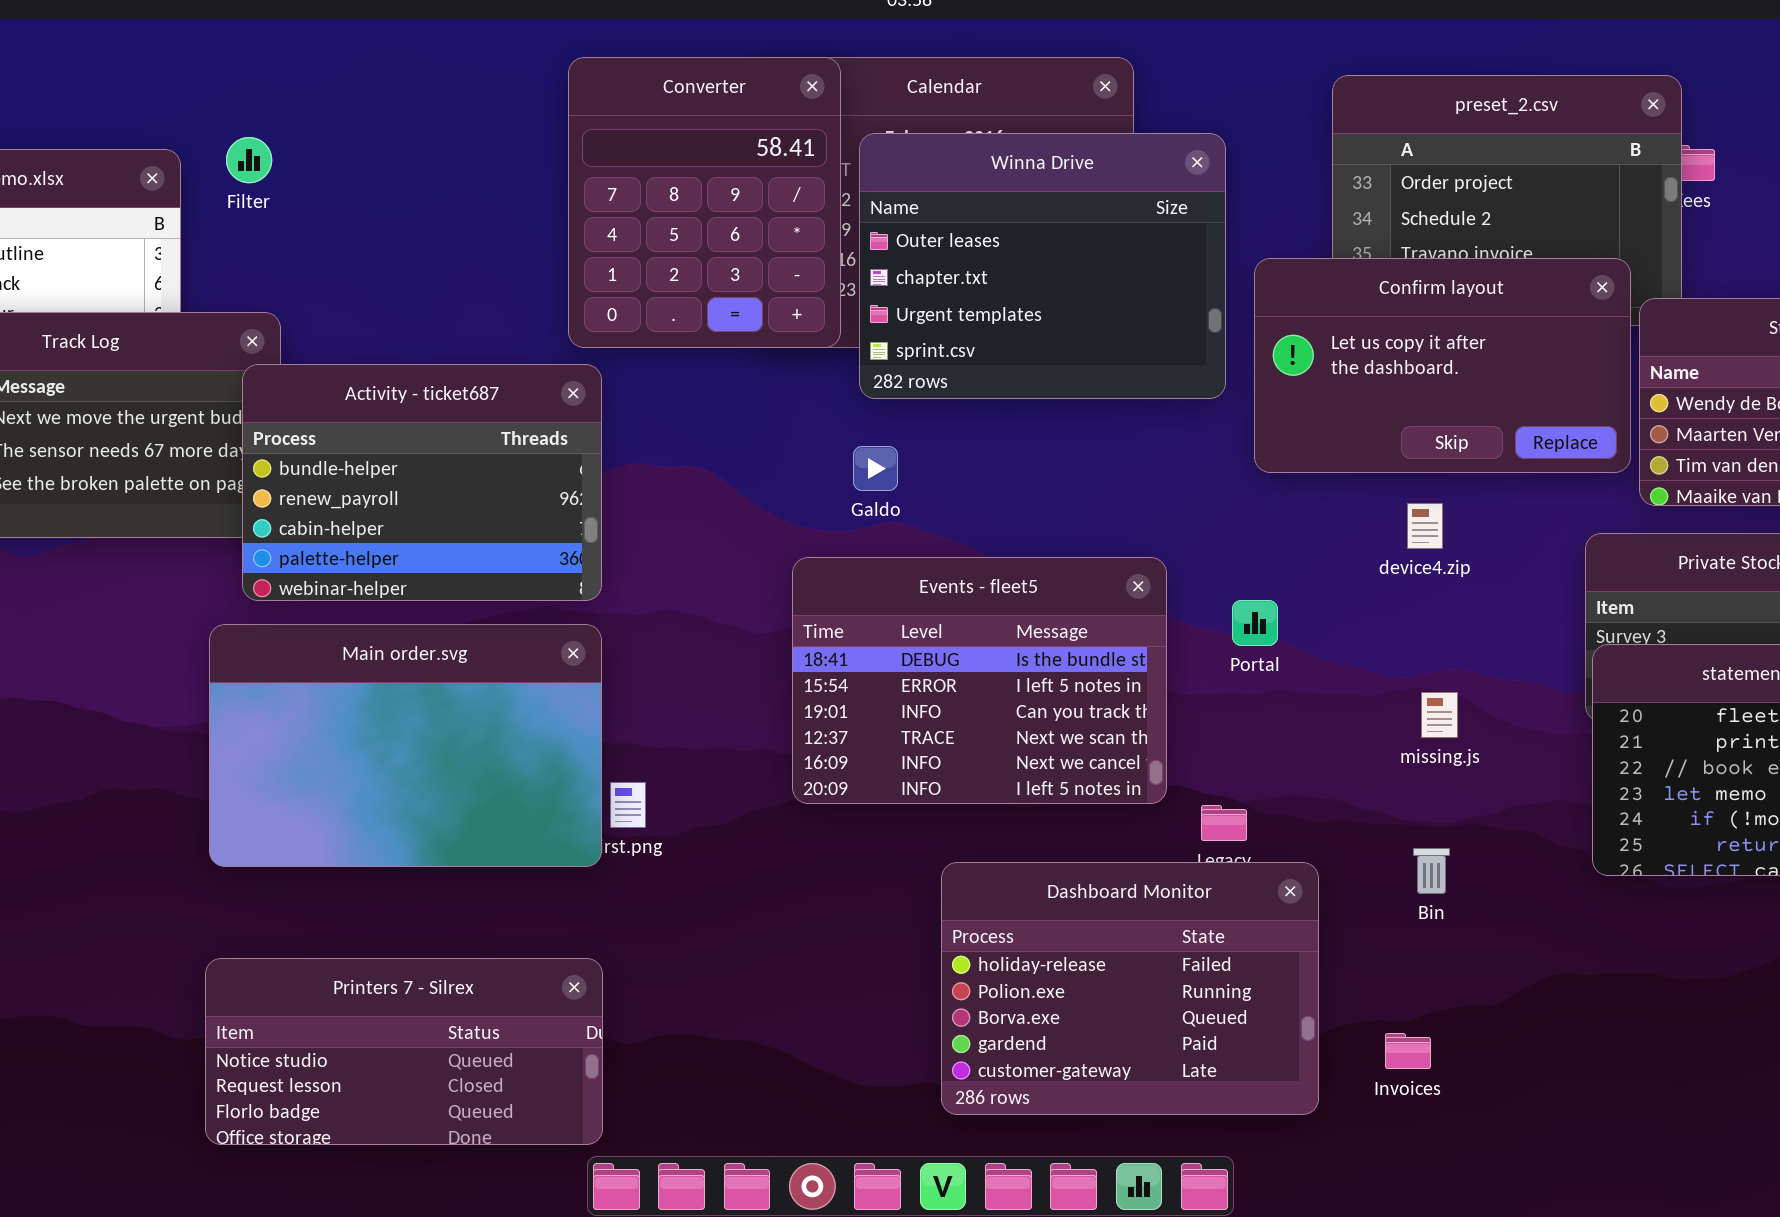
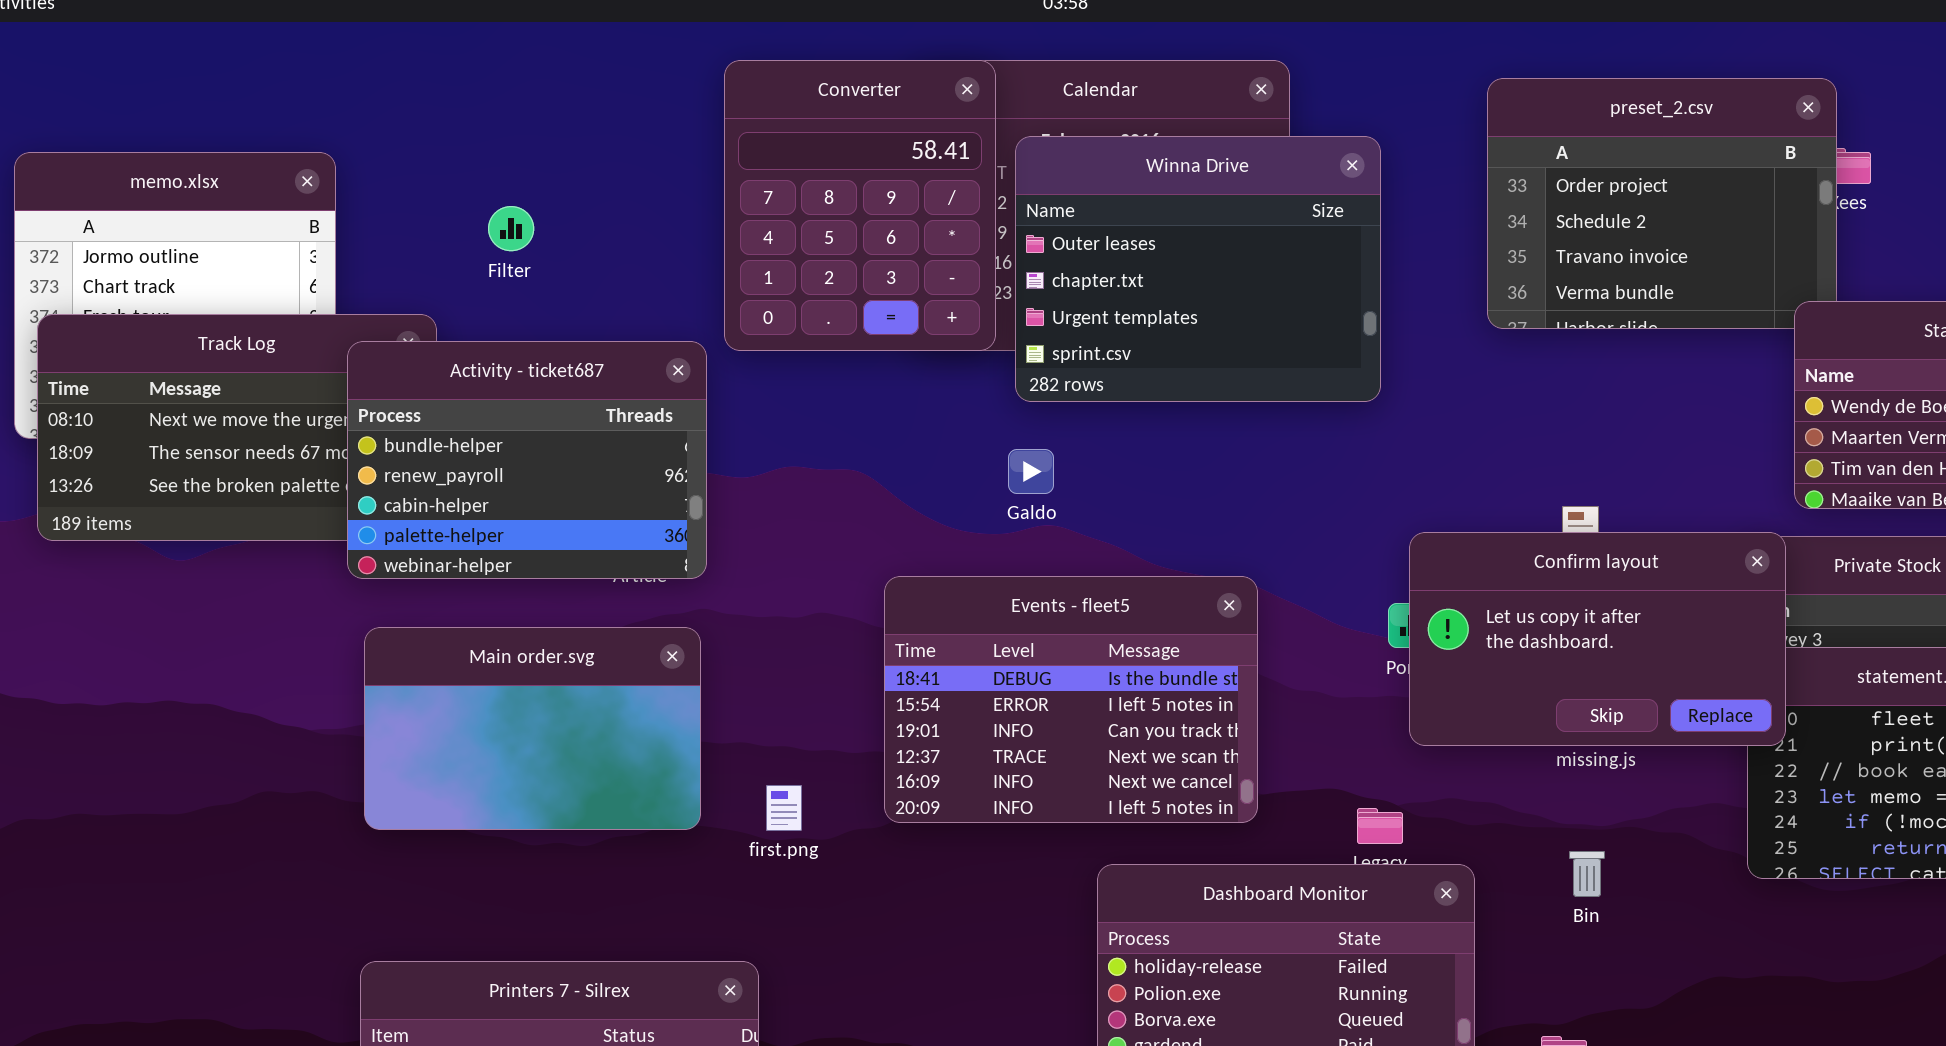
Filter: [226,137,272,183] -> [488,206,534,251], moved
Confirm layout: [1254,258,1631,473] -> [1409,532,1786,746], moved
Activity - ticket687: [242,364,602,601] -> [347,341,707,579], moved
Events - fleet5: [792,557,1167,804] -> [884,576,1258,823], moved
Main order.svg: [209,624,602,867] -> [364,627,701,830], resized

